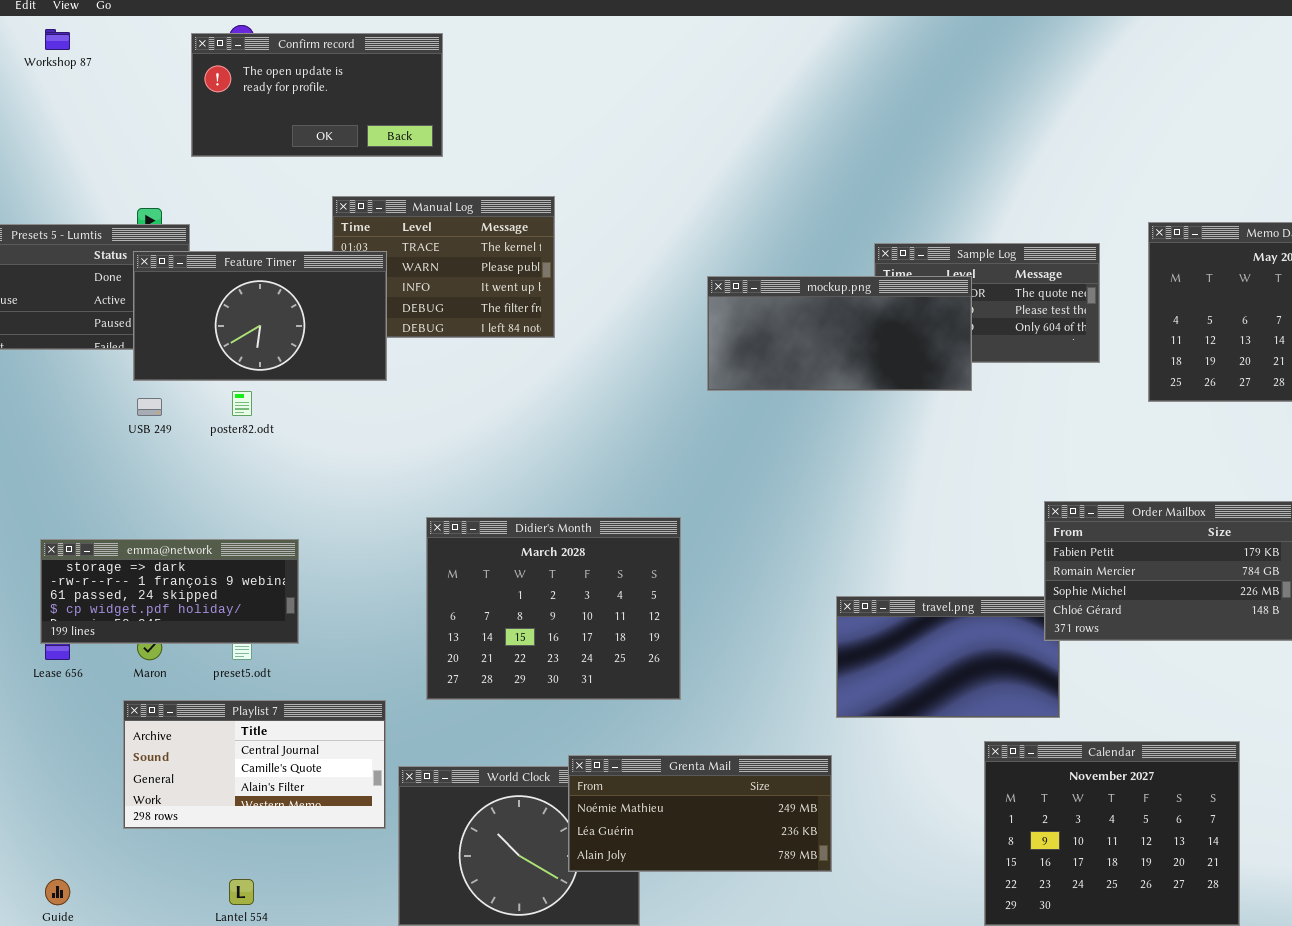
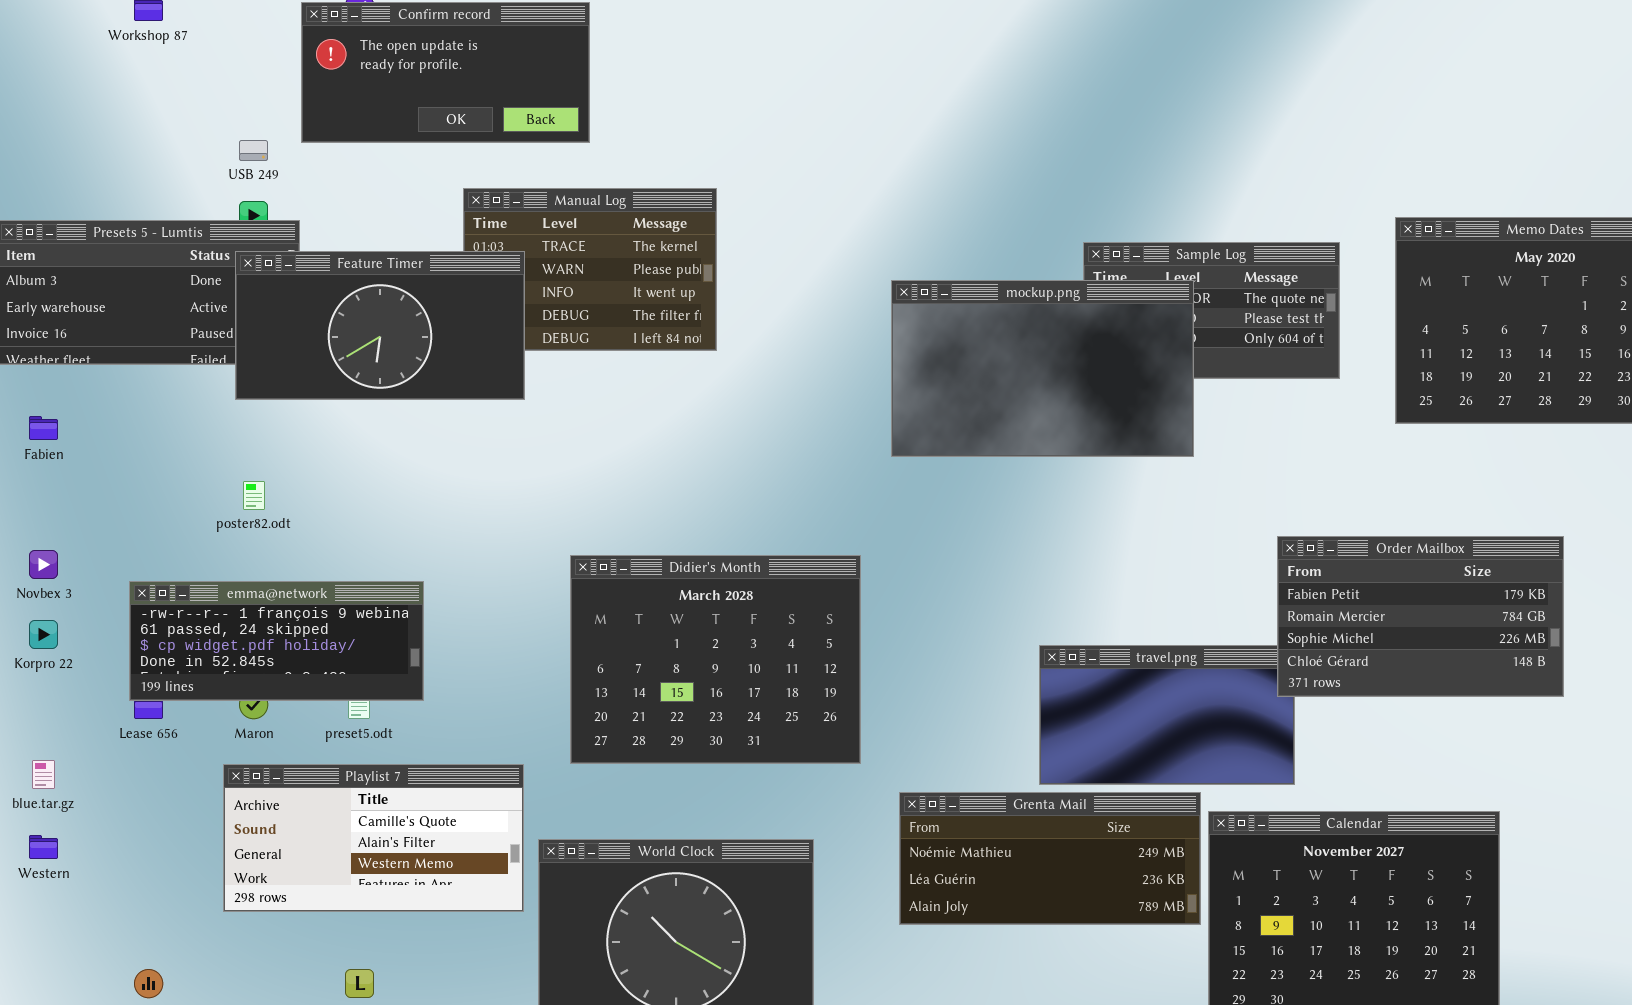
mockup.png: [707,276,972,391] -> [891,280,1194,457], resized
poster82.odt: [232,391,252,416] -> [243,481,265,510], moved
USB 249: [137,398,162,416] -> [239,140,268,161], moved
emma@network: [40,539,299,644] -> [129,581,424,701], scrolled down 1 row
Playlist 7: [123,700,386,829] -> [223,764,524,912], scrolled down 1 row
Grenta Mail: [568,755,832,872] -> [899,792,1201,925], moved

